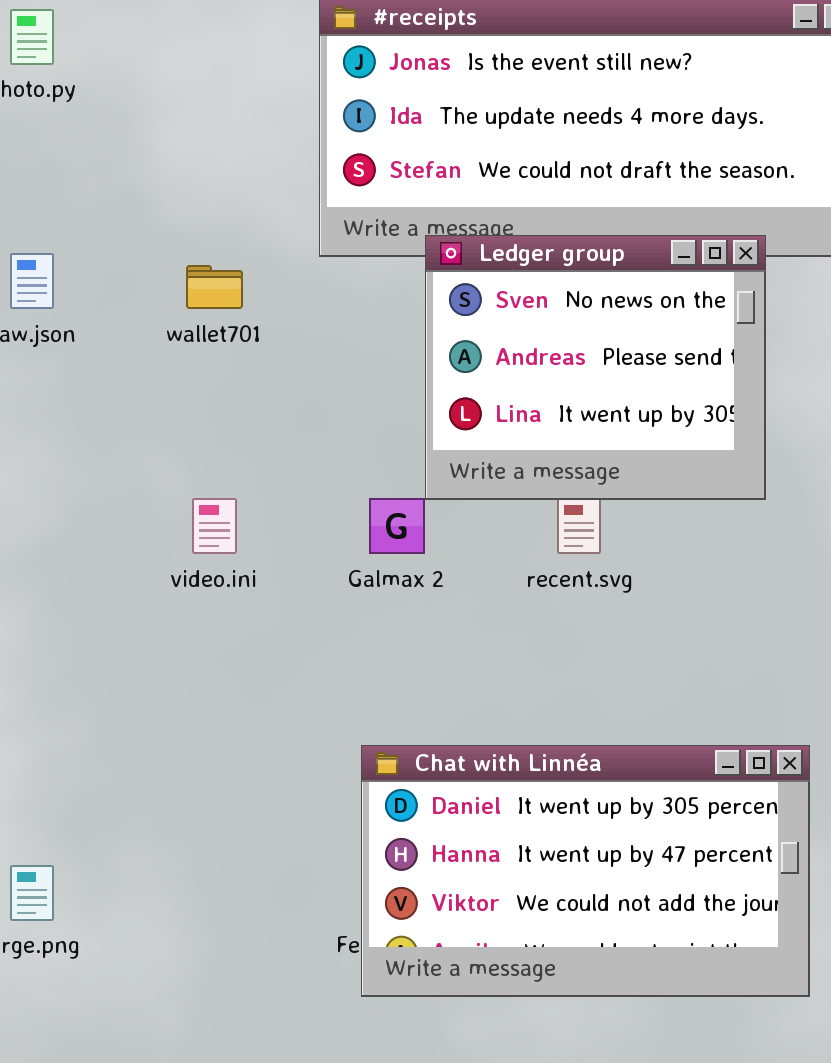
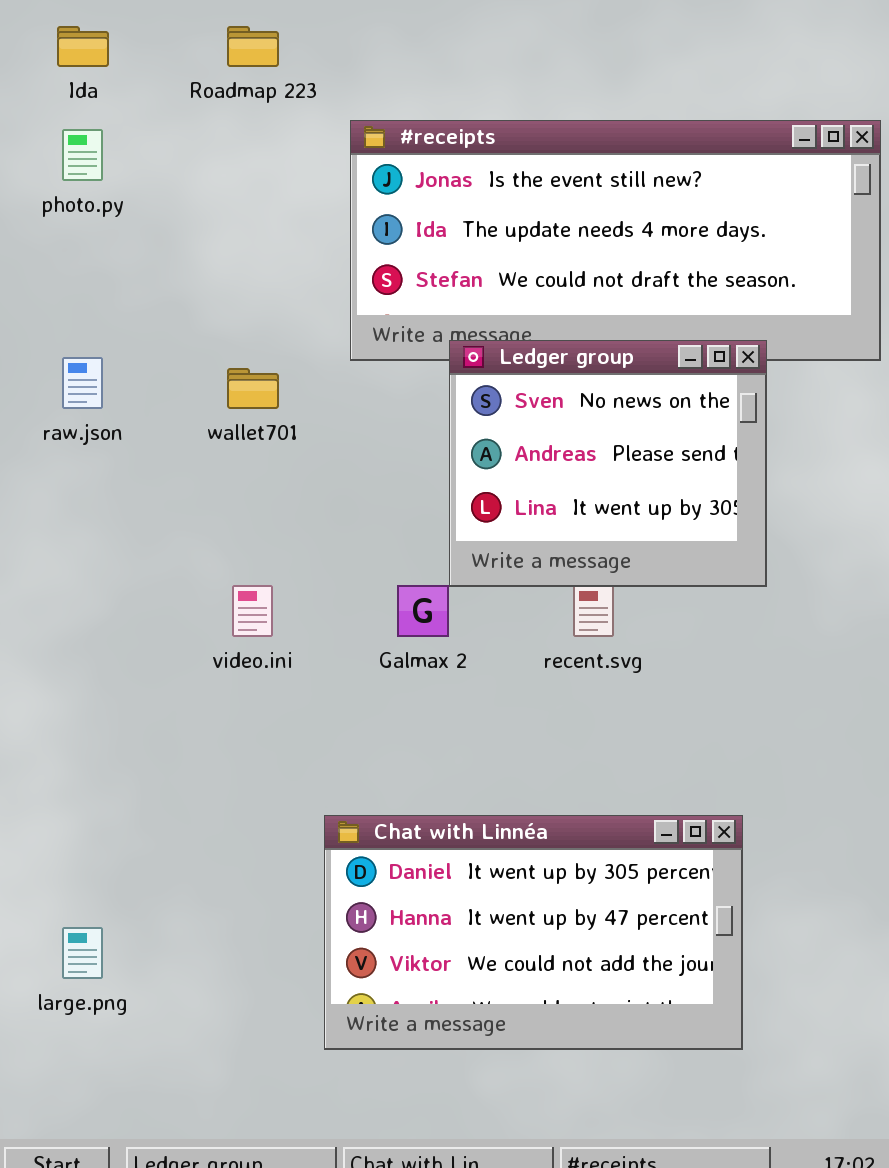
Chat with Linnéa: [361,745,810,997] -> [324,815,743,1050], moved

